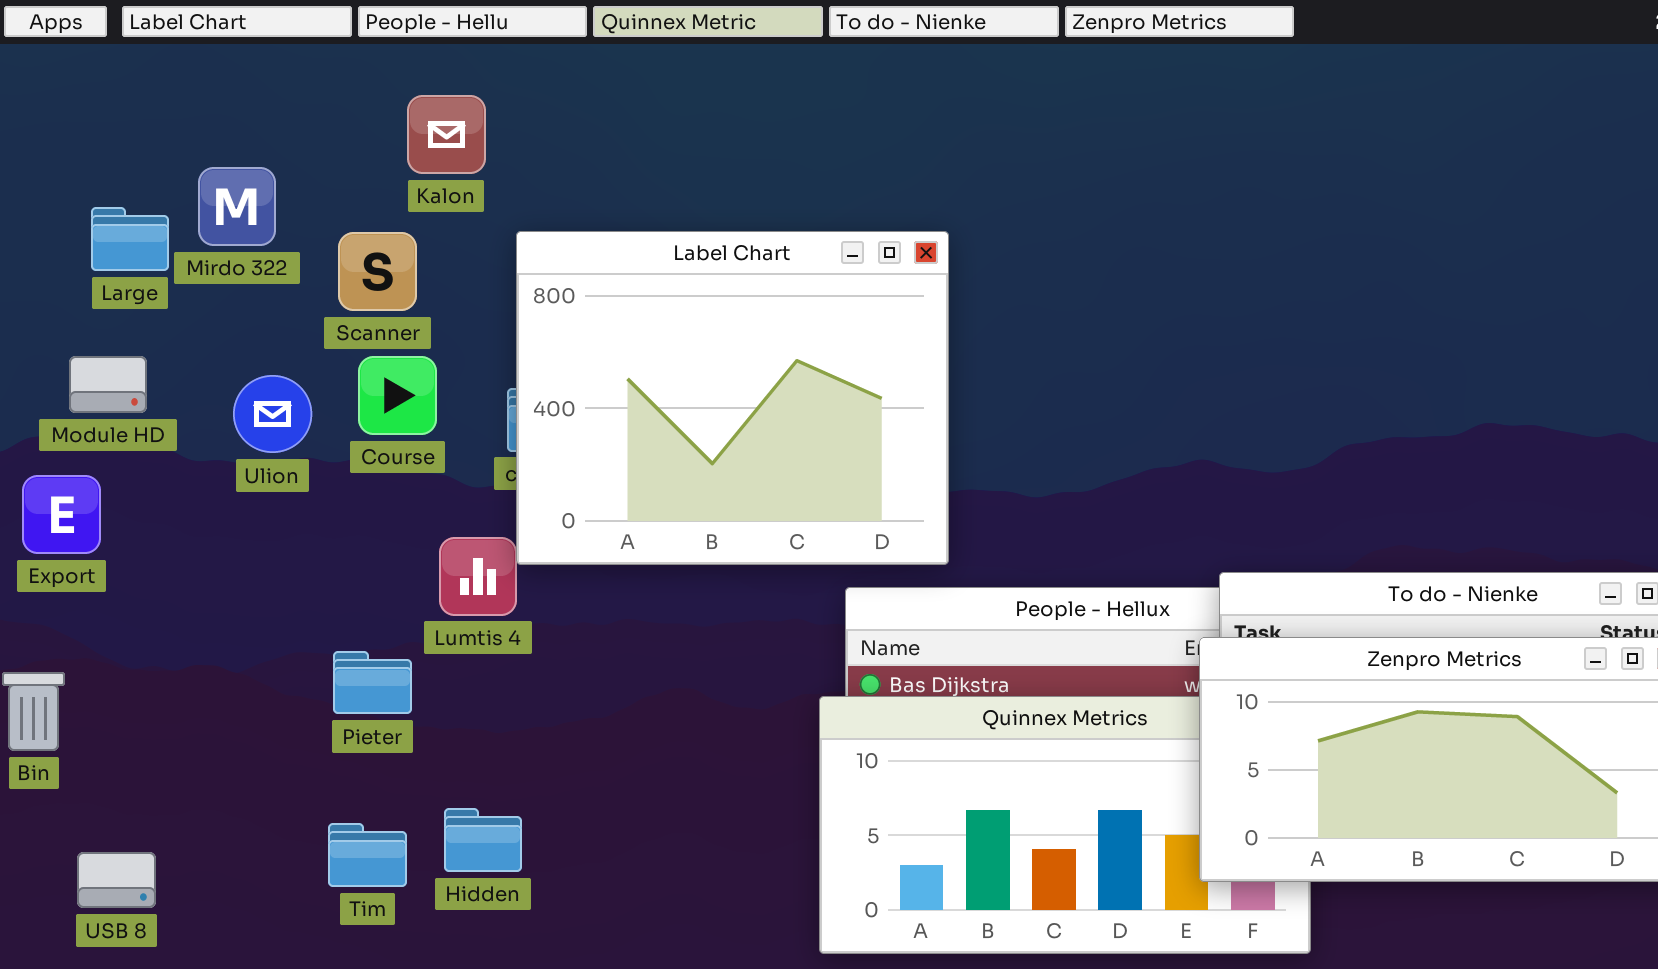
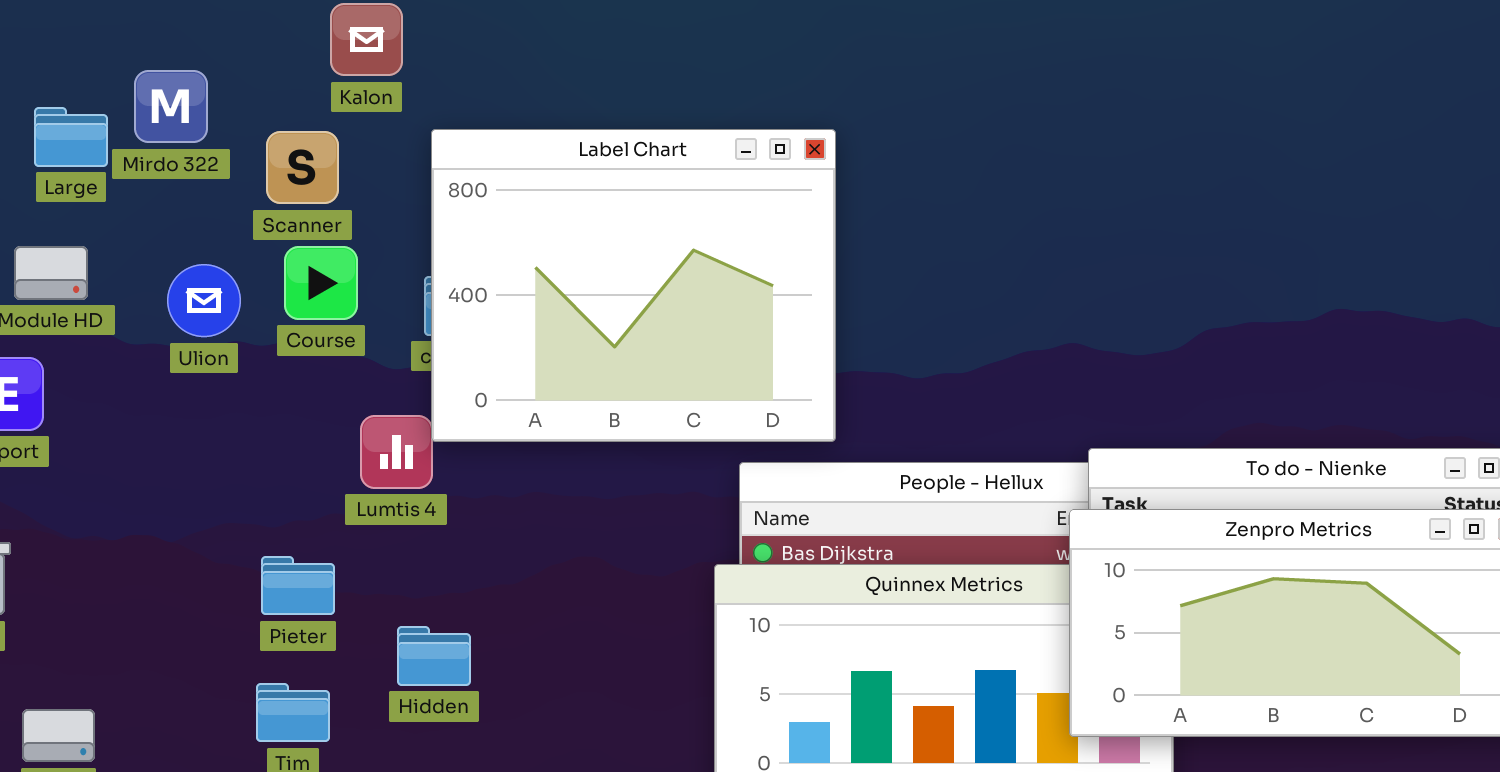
Pieter: [333,651,412,714] -> [261,556,335,615], moved
Hidden: [444,808,522,872] -> [397,626,471,686], moved

